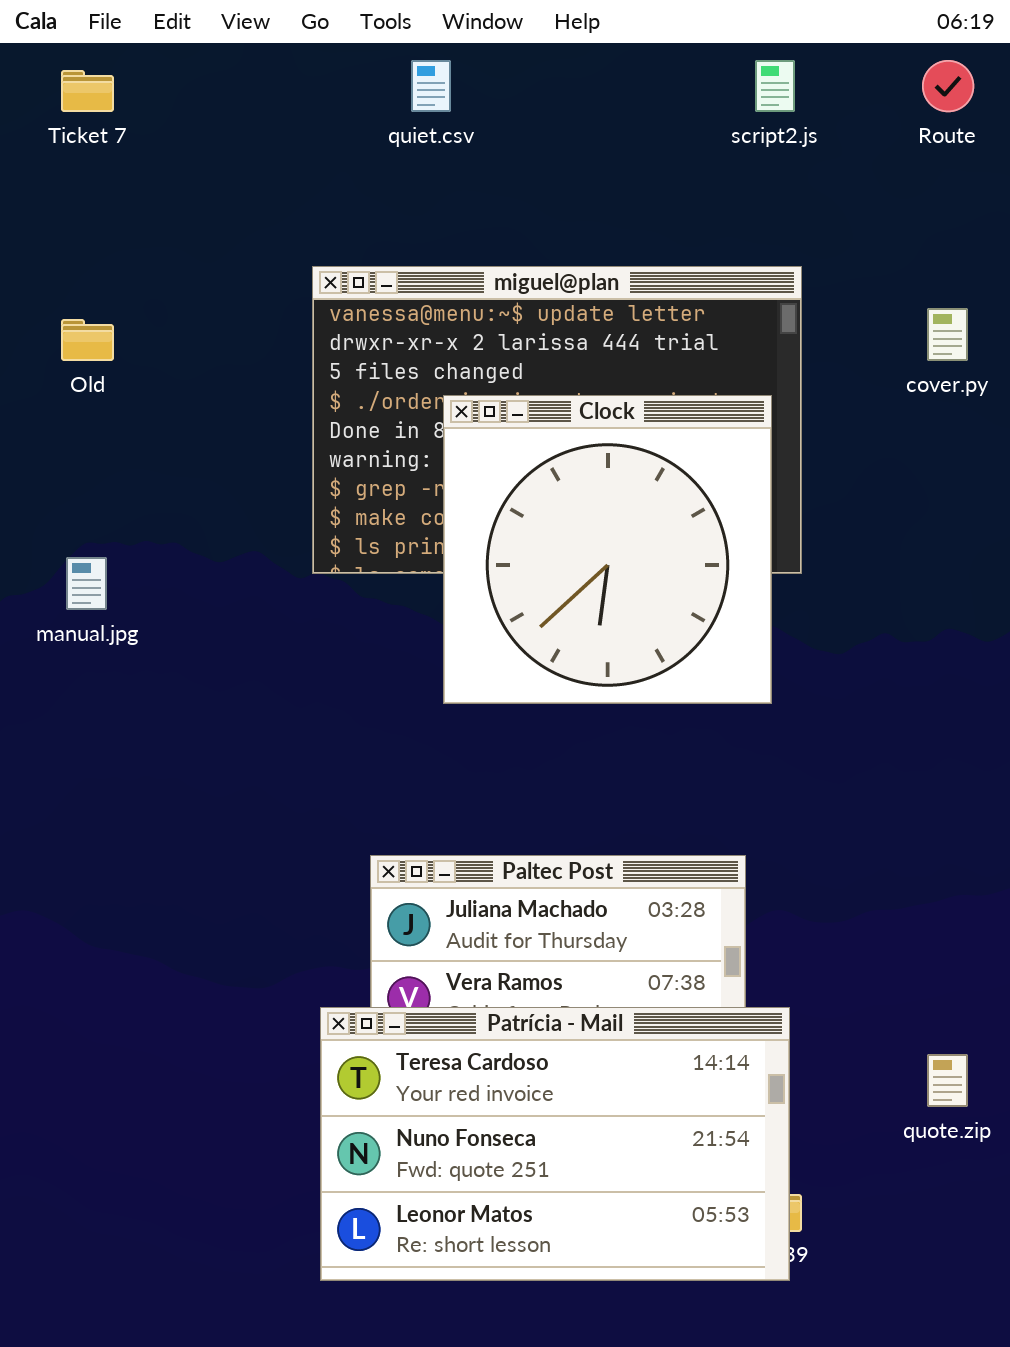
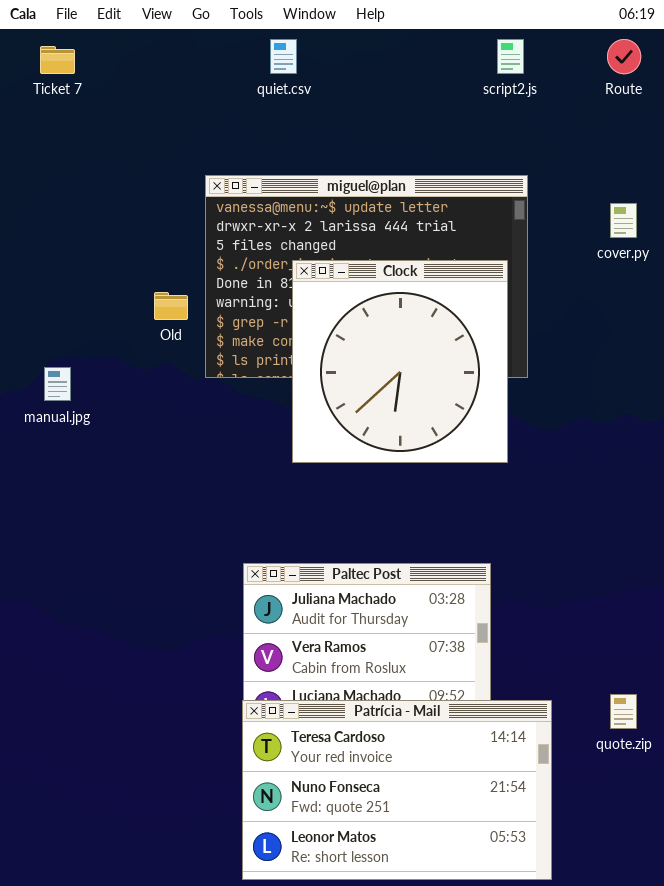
Old: [61,319,114,361] -> [154,292,188,320], moved
Patrícia - Mail: [320,1007,790,1281] -> [242,700,552,880], moved

